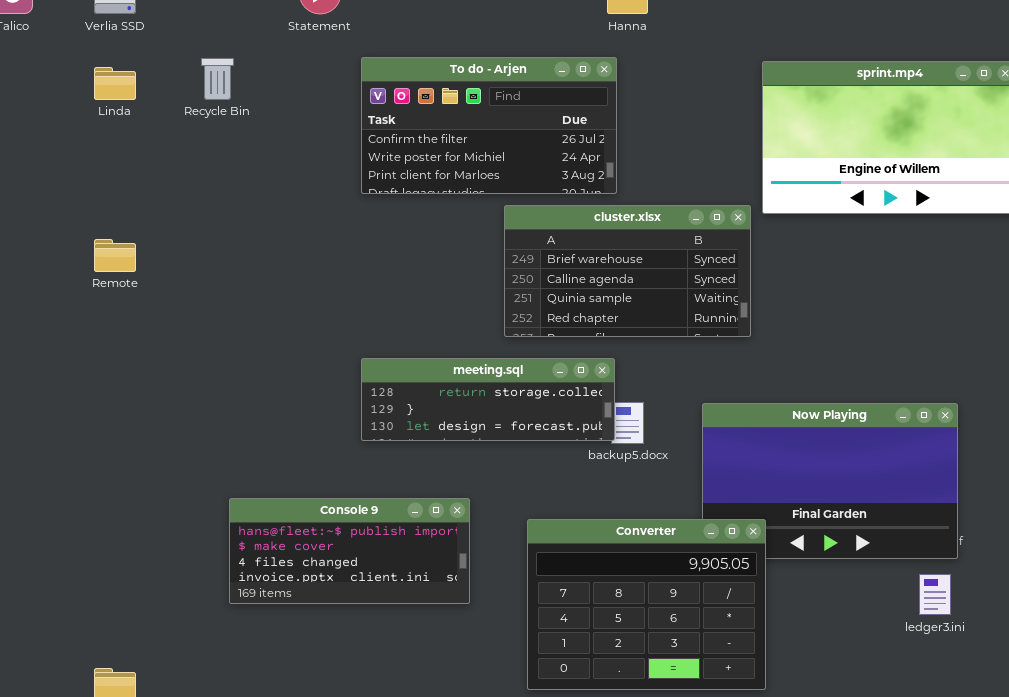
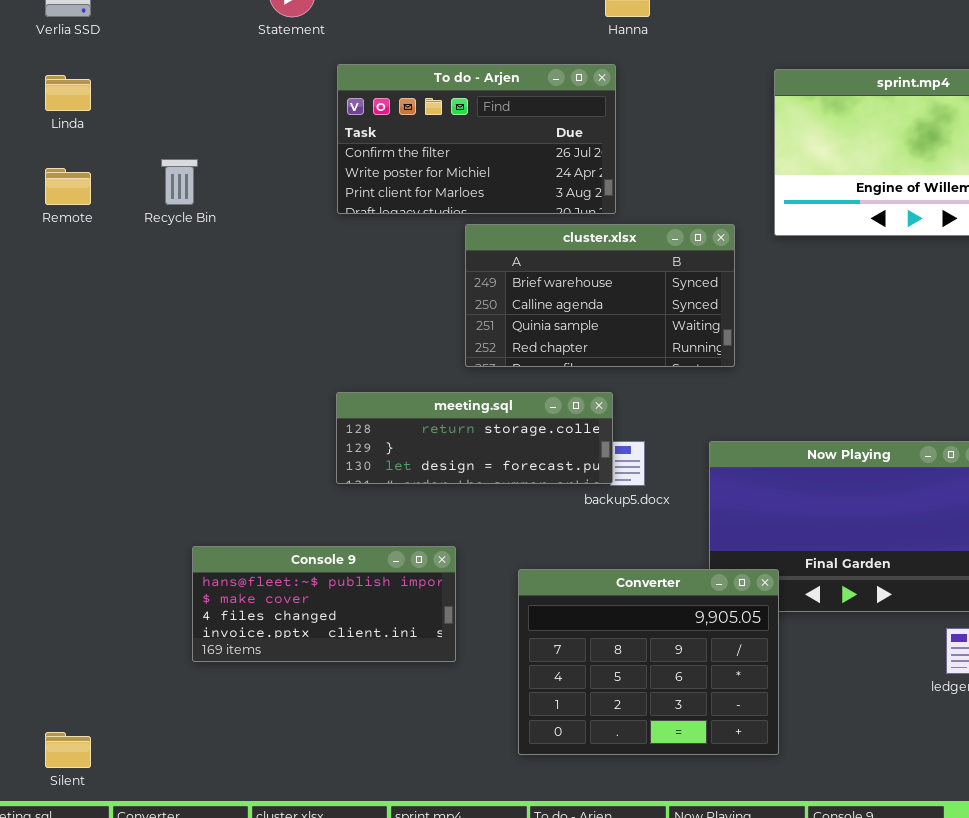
Recycle Bin: [201,58,234,100] -> [161,159,198,205], moved
cluster.xlsx: [504,205,751,337] -> [465,224,735,367], moved
Remote: [94,239,136,272] -> [45,168,91,205], moved

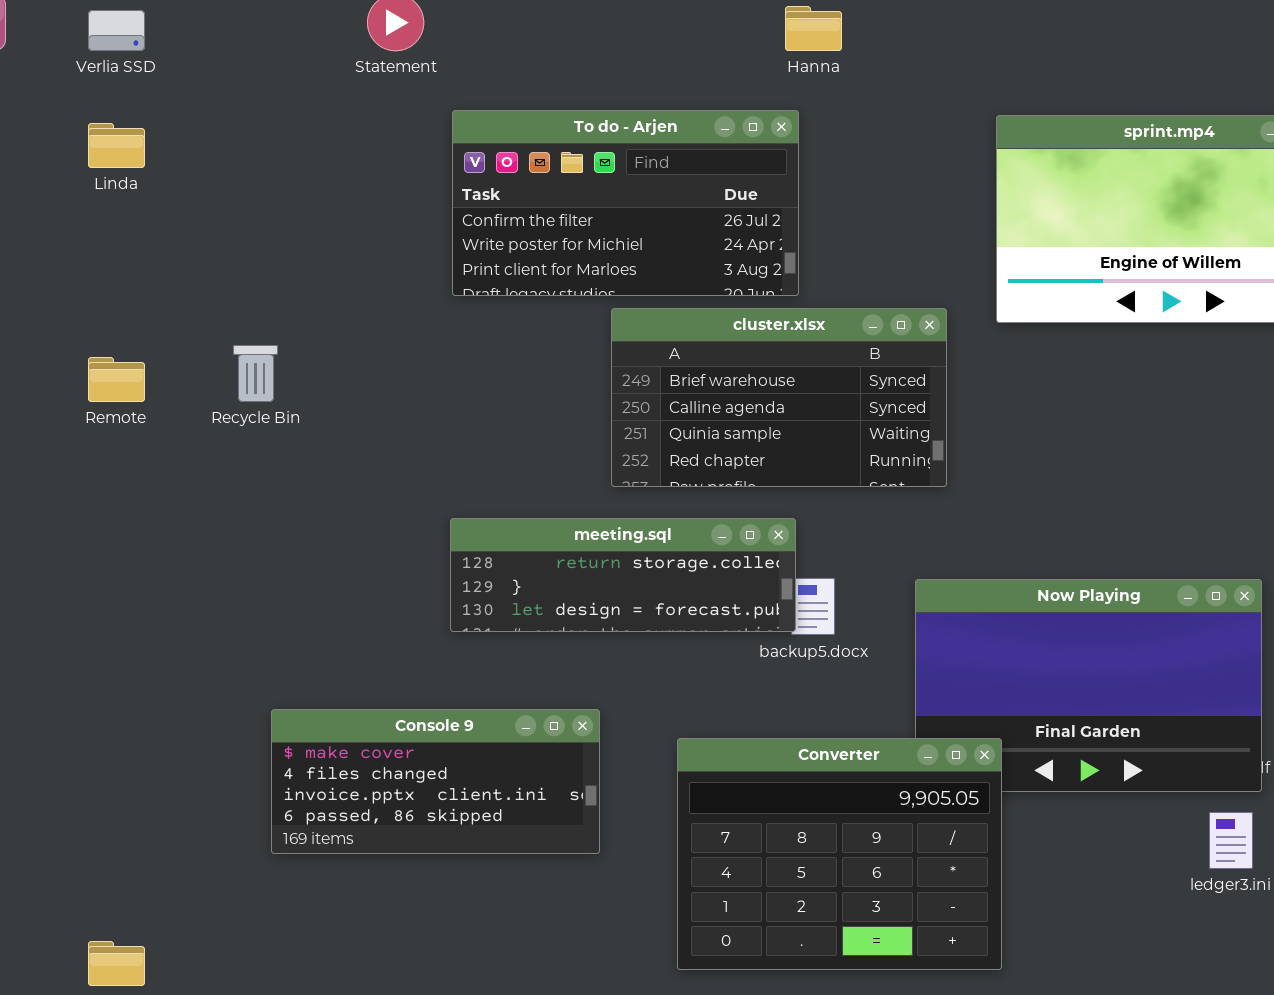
Recycle Bin: [161,159,198,205] -> [233,345,278,402], moved
Remote: [45,168,91,205] -> [88,357,145,402], moved
Console 9: [192,546,456,662] -> [271,709,600,854], scrolled down 1 row

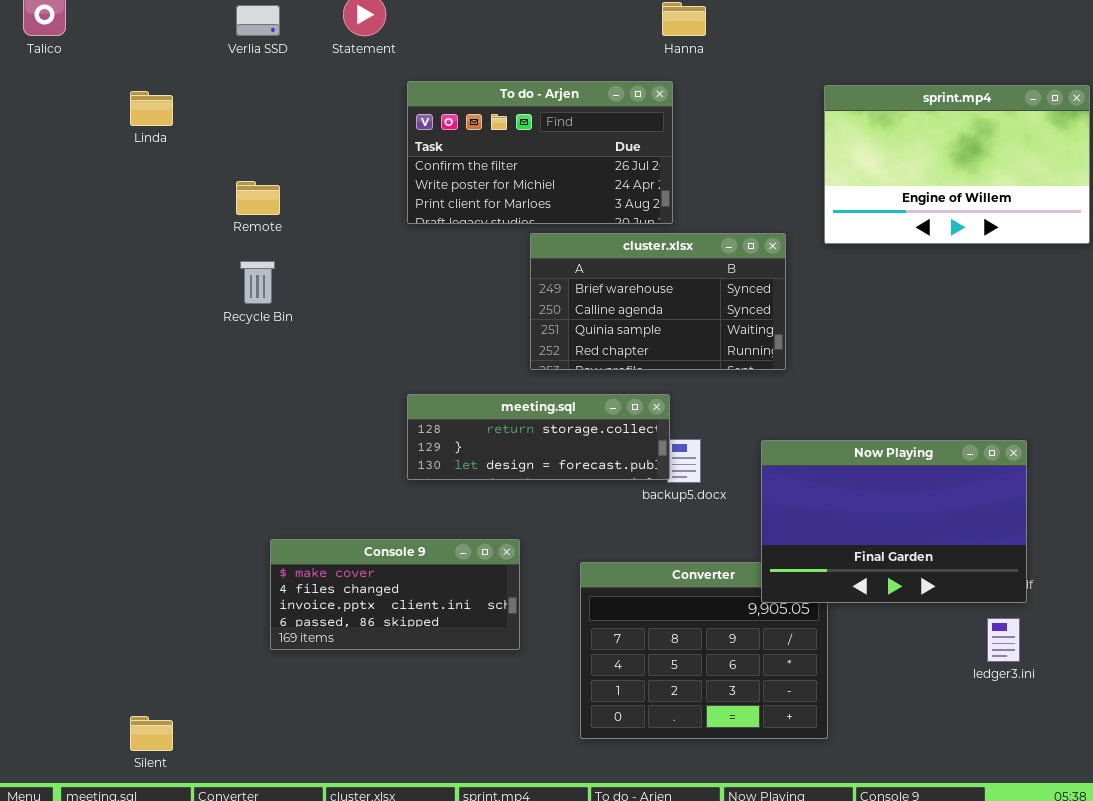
Verlia SSD: [88,10,145,51] -> [236,5,280,36], moved
Remote: [88,357,145,402] -> [236,181,280,215], moved
Now Playing: [915,579,1262,792] -> [761,440,1027,603], raised

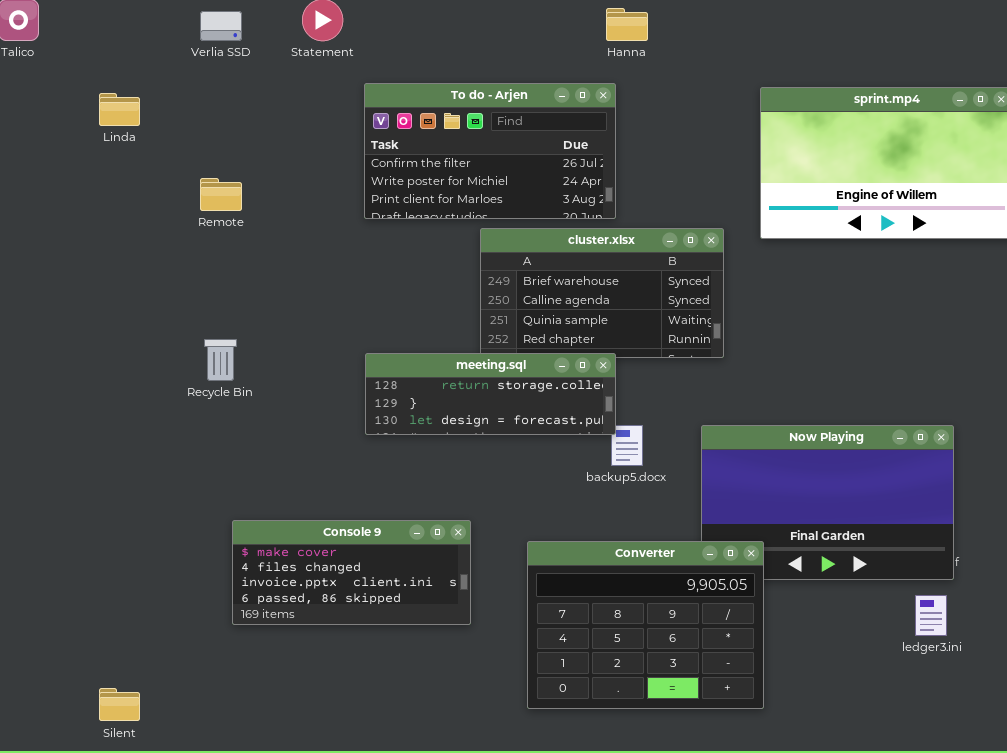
Recycle Bin: [240,261,275,304] -> [204,339,237,381], moved
meeting.sql: [407,394,670,480] -> [365,353,616,435], moved
Converter: [580,562,828,739] -> [527,541,764,709], raised

